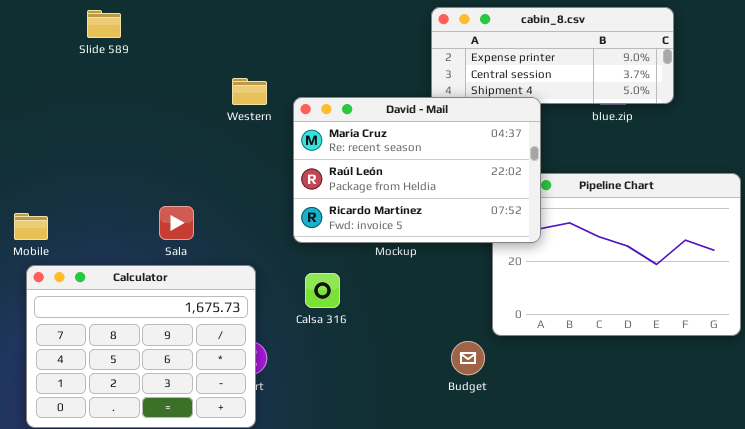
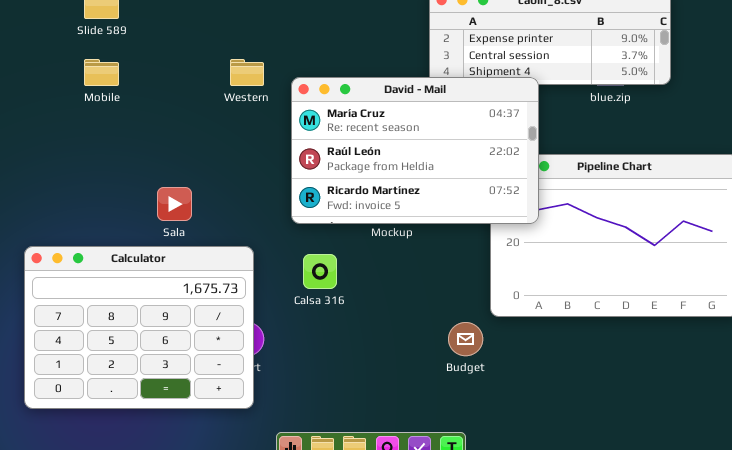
Mobile: [14,213,48,240] -> [84,59,119,86], moved

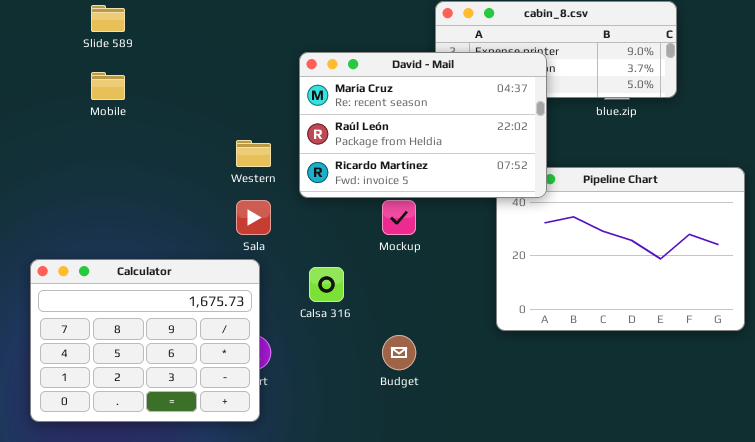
Western: [230,59,264,86] -> [236,140,271,167], moved
David - Mail: [291,77,539,224] -> [299,52,547,198], moved
Sala: [157,187,192,221] -> [236,200,271,235], moved
Budget: [448,322,483,356] -> [382,335,416,370], moved

